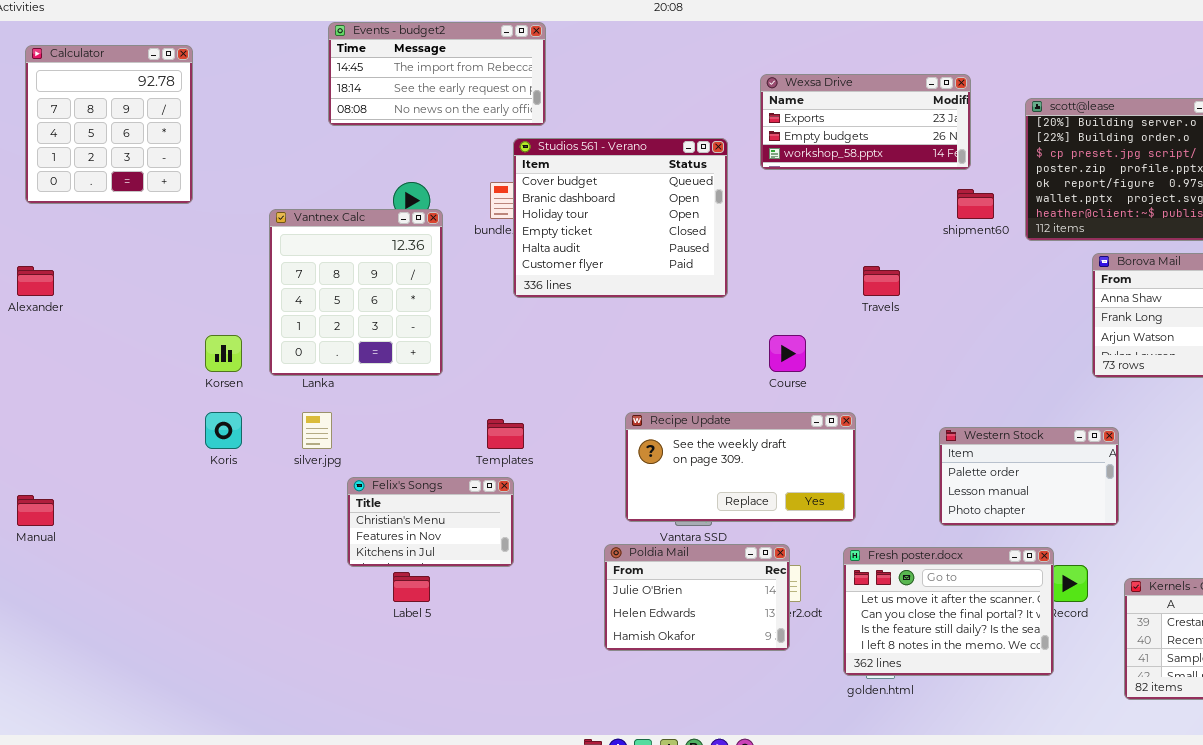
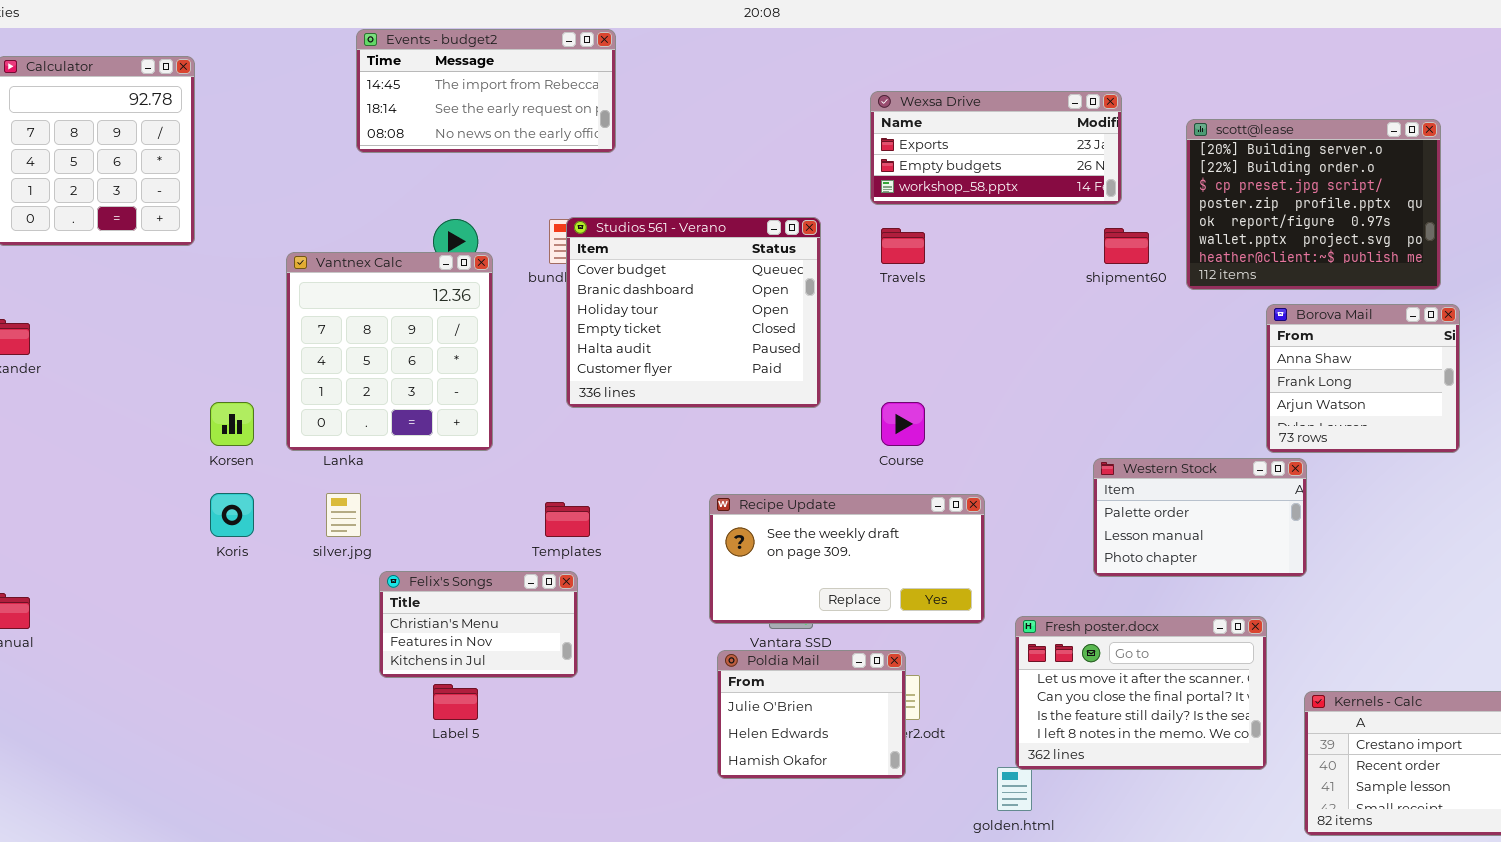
Studios 561 - Verano: [513,138,728,298] -> [566,217,821,408], moved
Travels: [863,266,900,296] -> [881,228,925,264], moved
Western Stock: [939,427,1119,526] -> [1093,458,1307,577], moved
Poldia Mail: [604,544,790,651] -> [717,650,906,779], resized
Fresh poster.docx: [843,547,1054,676] -> [1015,616,1267,770], moved

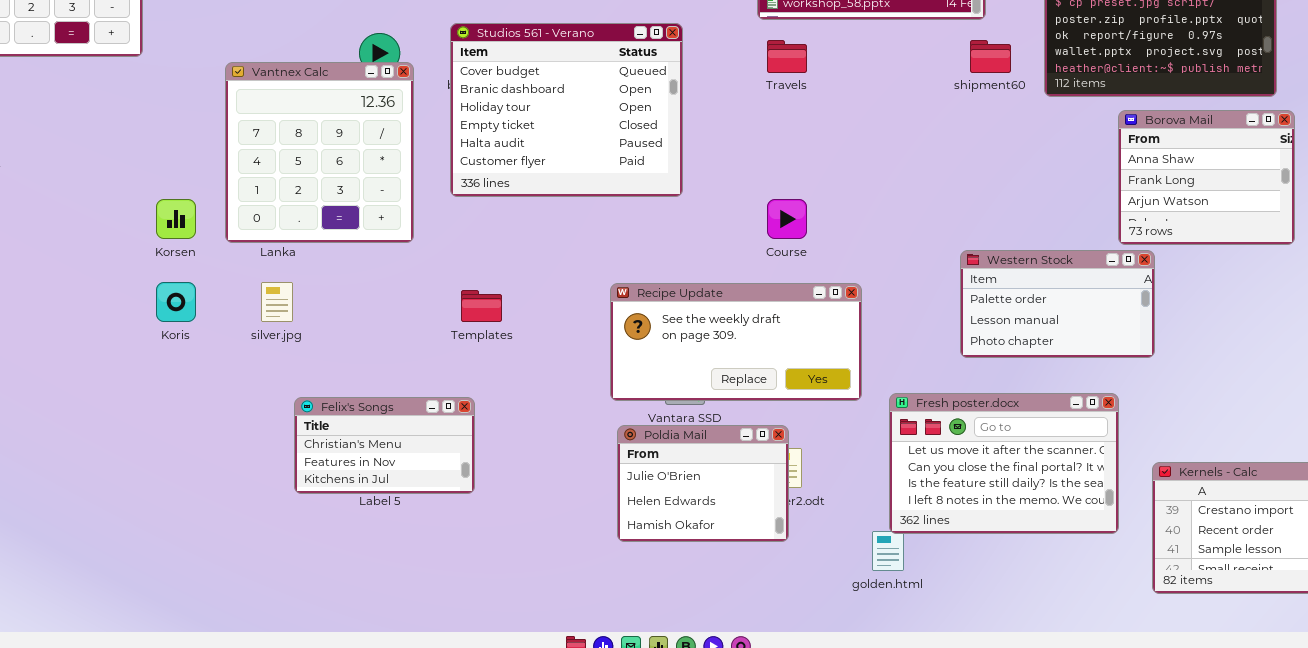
Studios 561 - Verano: [566,217,821,408] -> [450,23,683,197], moved
Felix's Songs: [379,571,578,678] -> [294,397,475,494], moved

